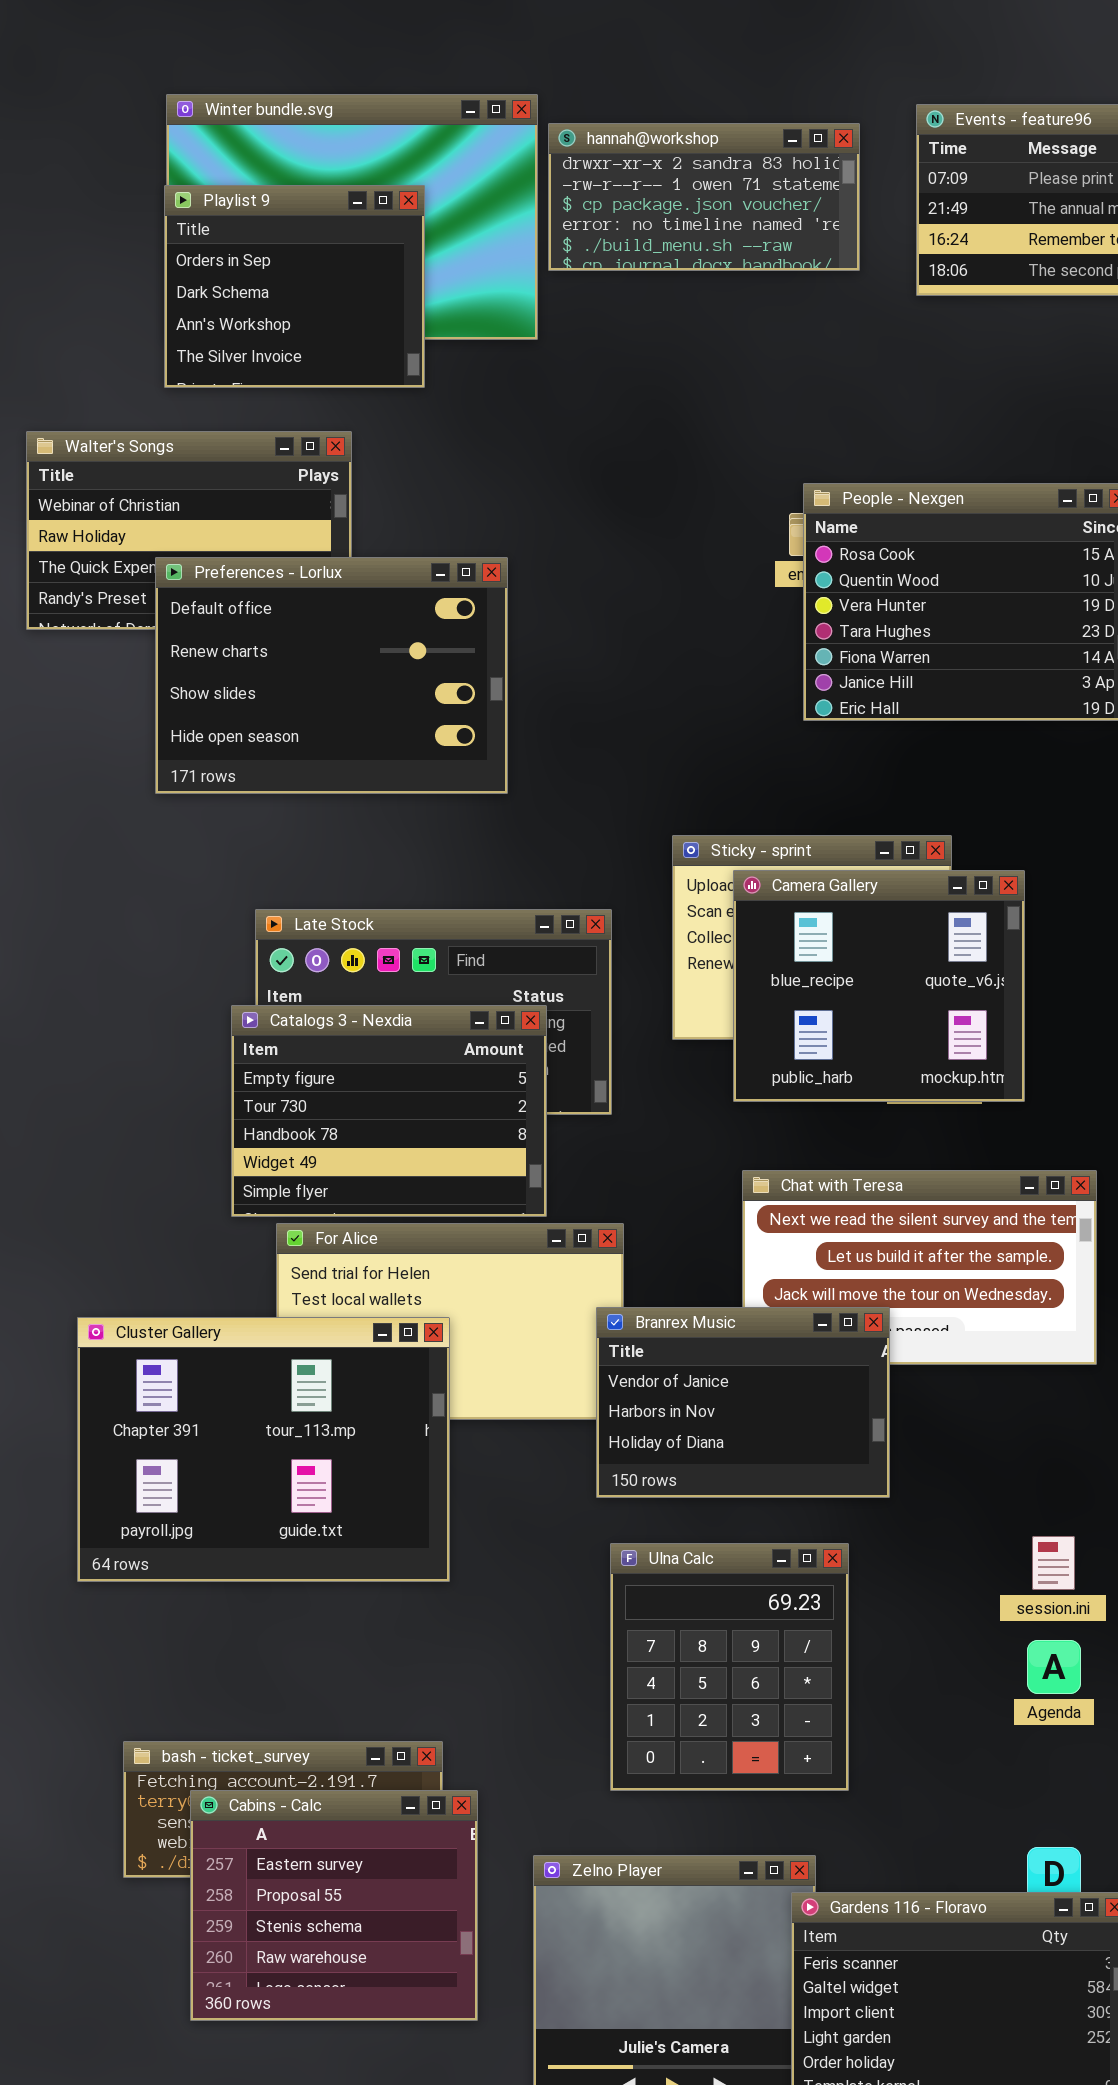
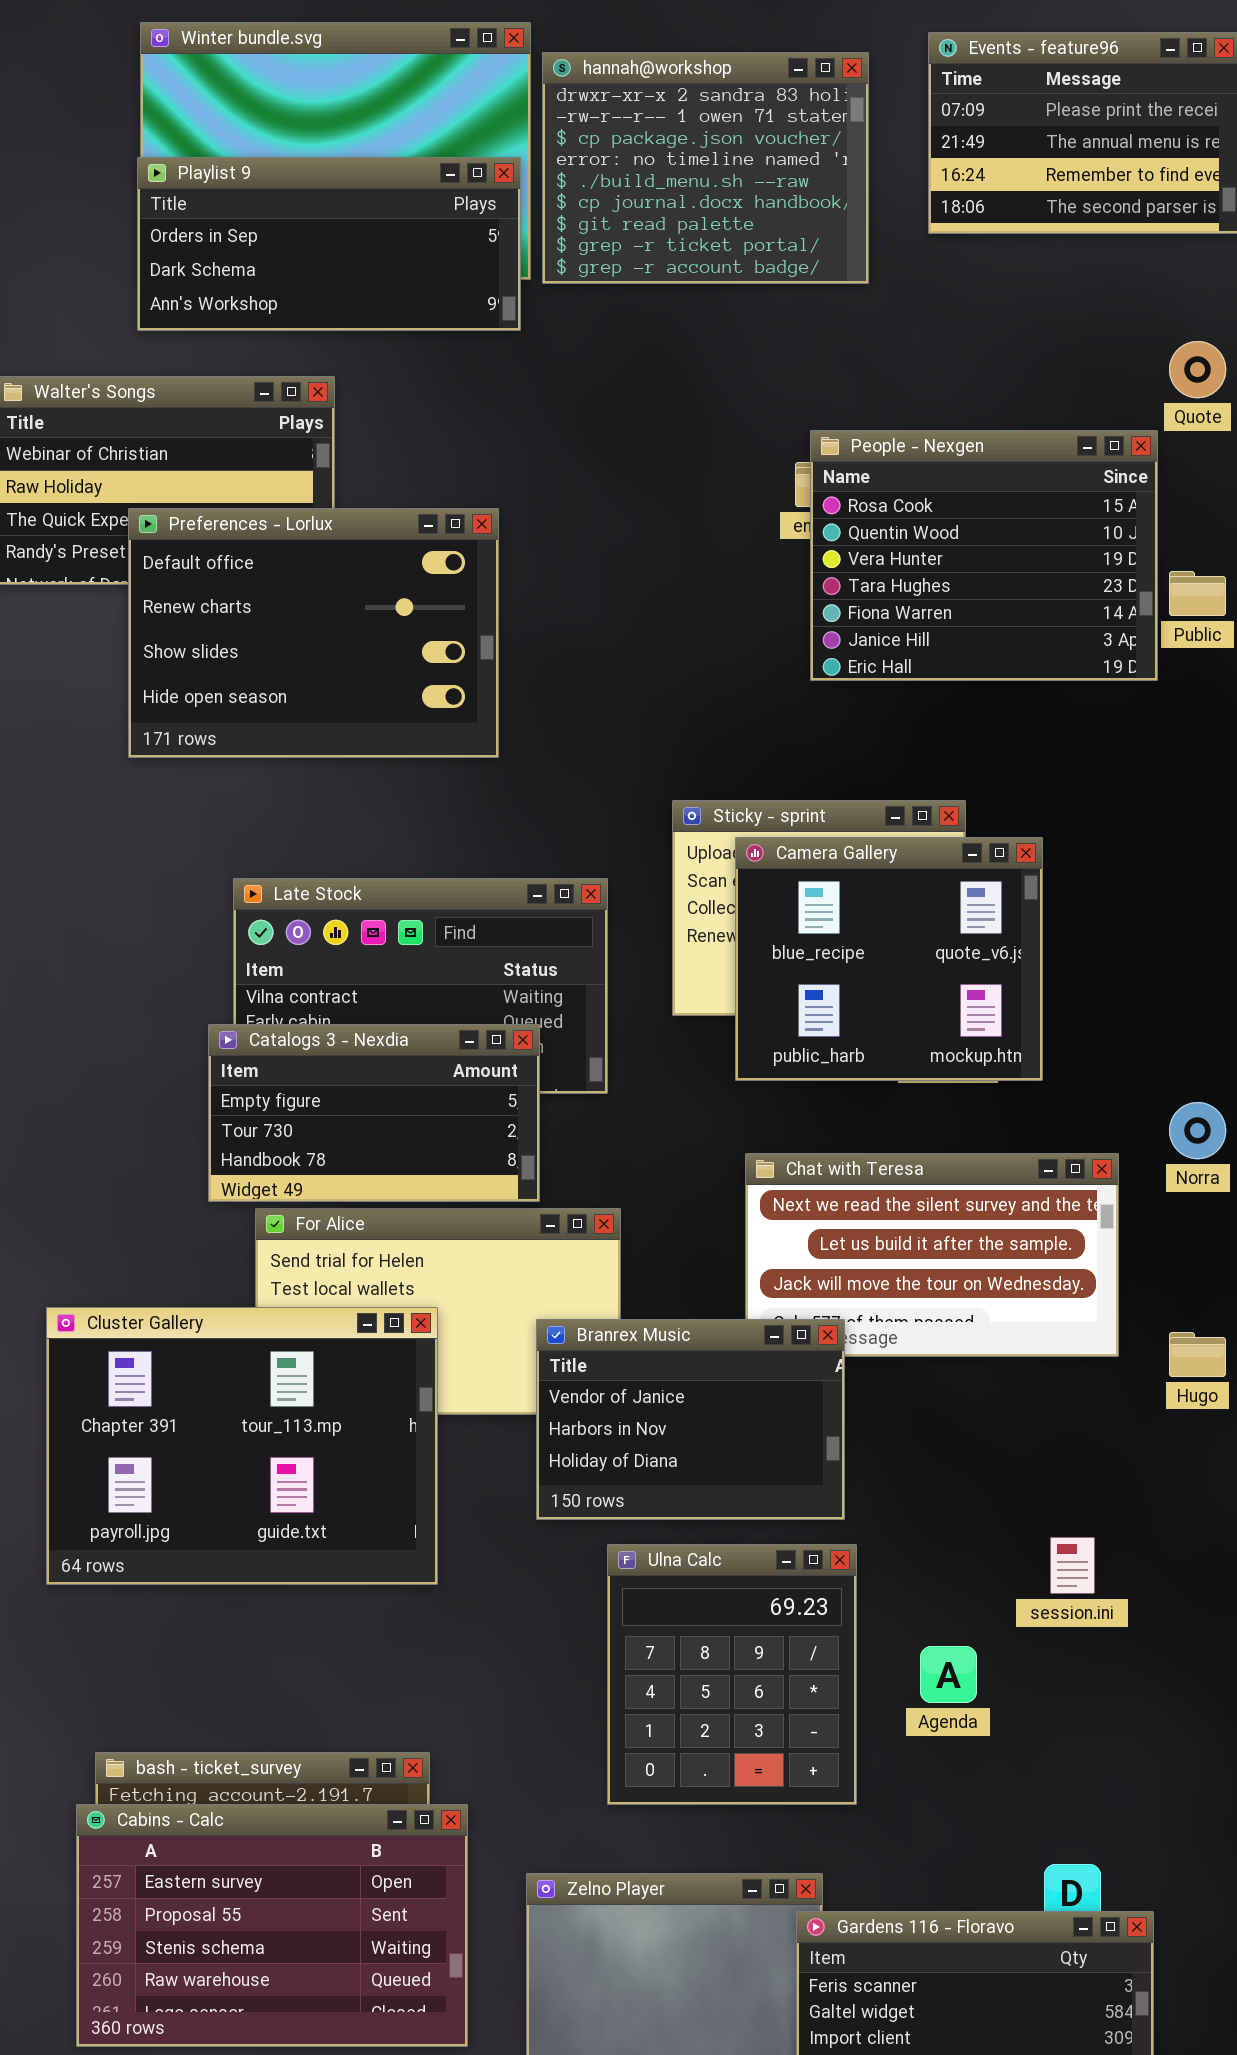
hannah@workshop: [548,123,860,271] -> [542,52,869,284], resized
Playlist 9: [164,185,425,388] -> [137,157,521,331], resized
Catalogs 3 - Nexdia: [231,1005,547,1217] -> [208,1024,540,1202], resized
Branrex Music: [596,1307,890,1498] -> [536,1319,845,1520], moved
Agenda: [1027,1640,1081,1694] -> [920,1646,977,1703], moved
Cabins - Calc: [190,1790,478,2021] -> [76,1804,468,2047], resized

